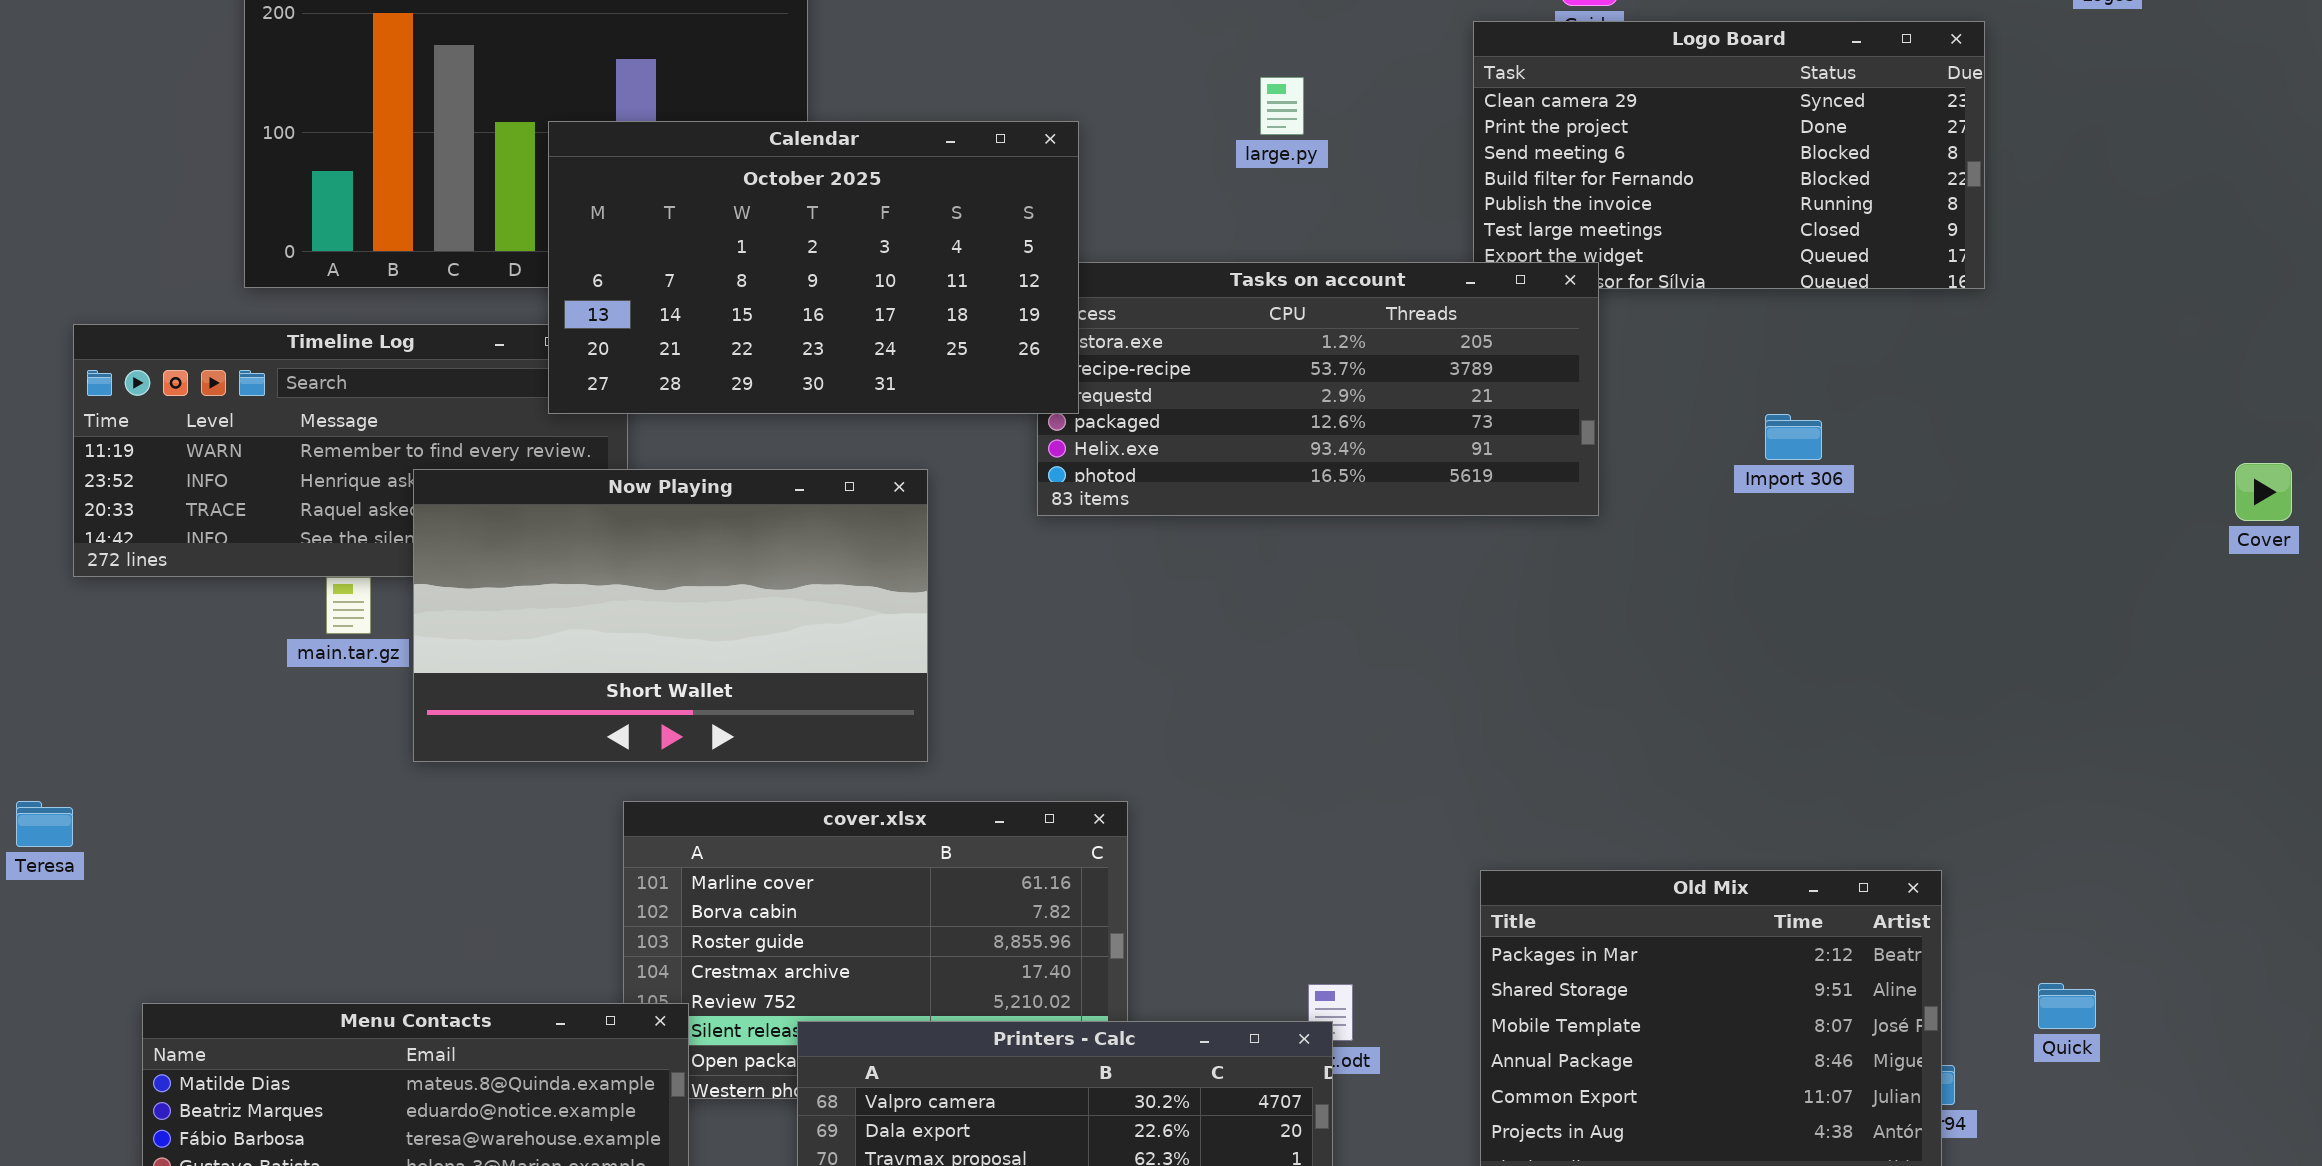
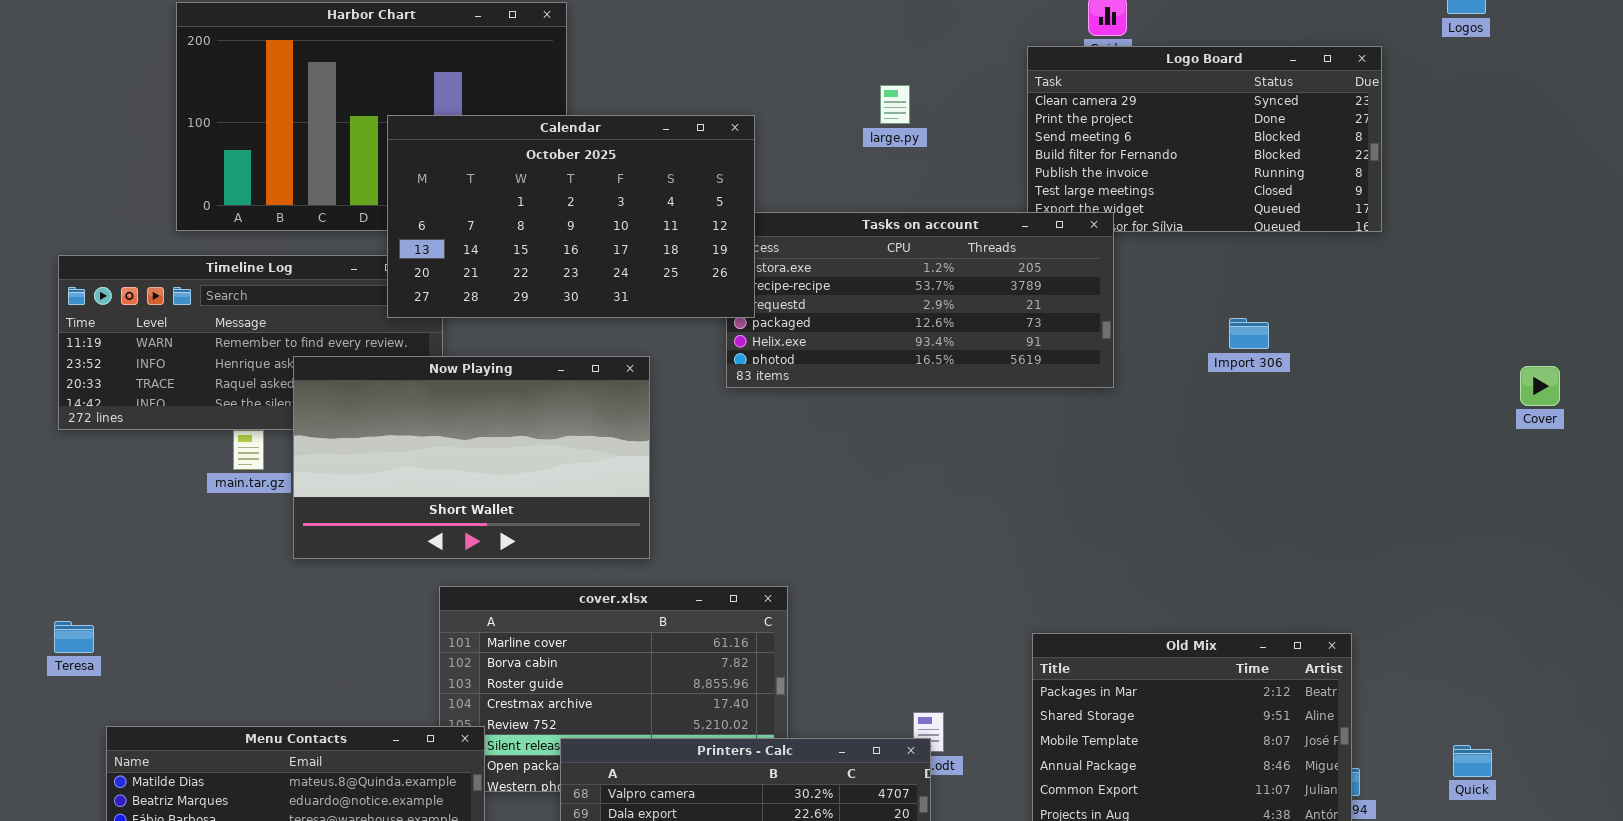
Cover: [2235,463,2292,521] -> [1520,366,1560,406], moved
Teresa: [16,801,73,847] -> [54,621,94,653], moved
Quick: [2038,983,2096,1029] -> [1453,745,1492,777], moved

